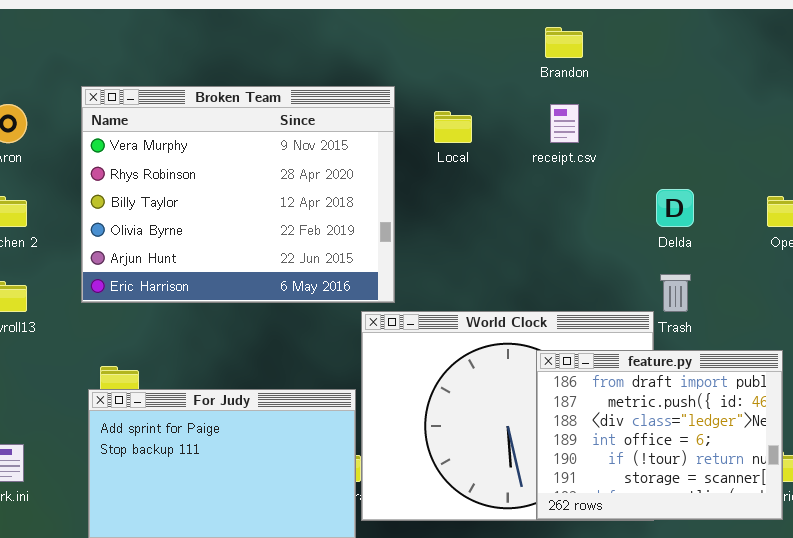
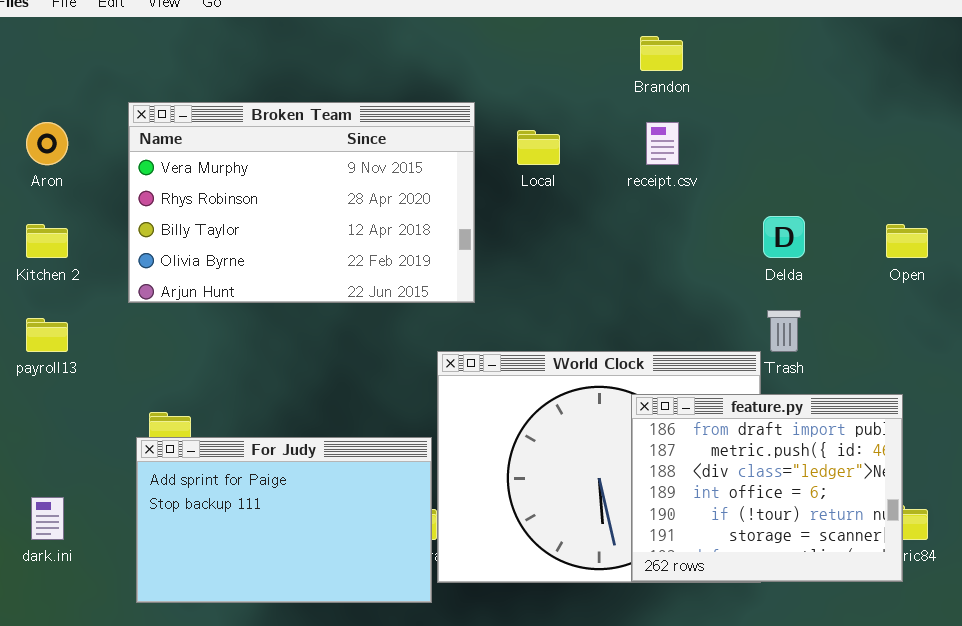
Broken Team: [81,86,395,303] -> [128,102,475,303], resized

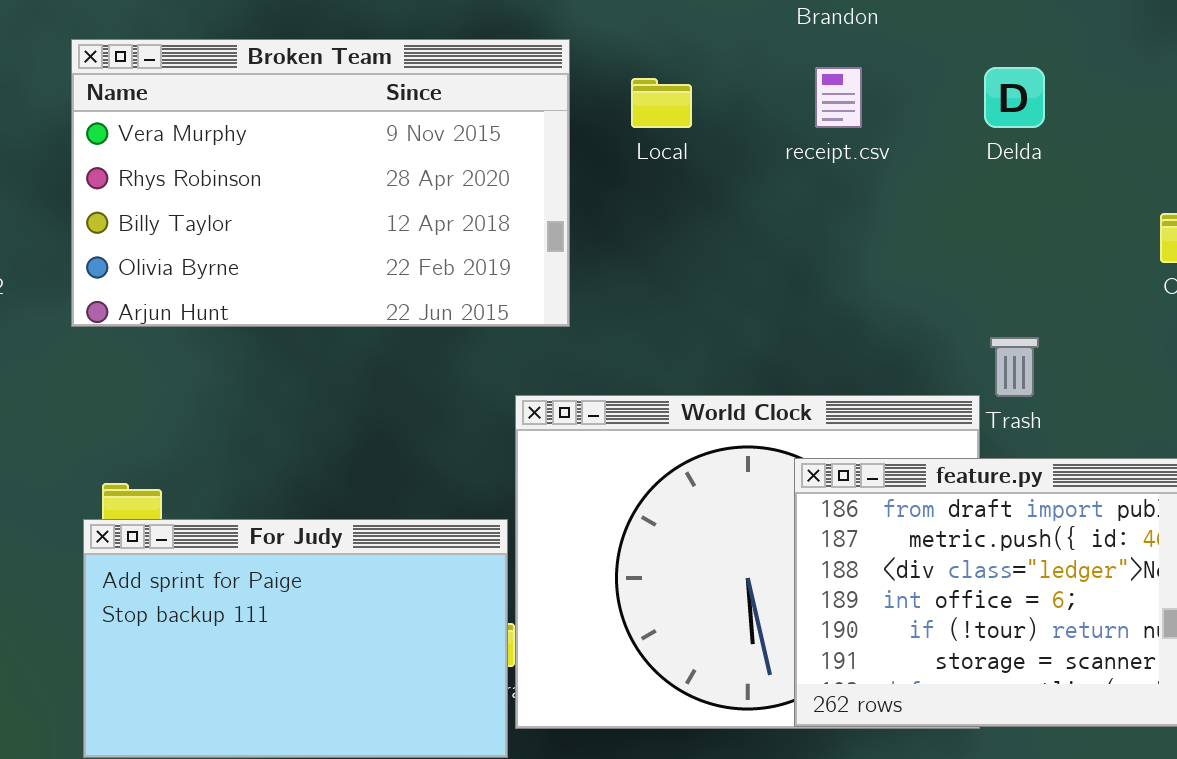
Delda: [763,216,805,258] -> [984,67,1045,128], moved

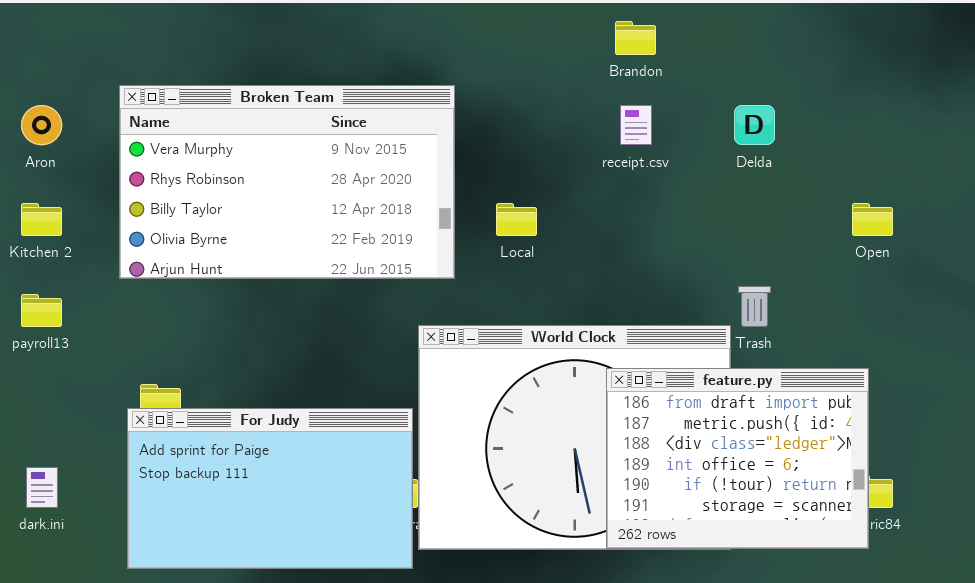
Local: [631,78,692,128] -> [496,203,537,236], moved

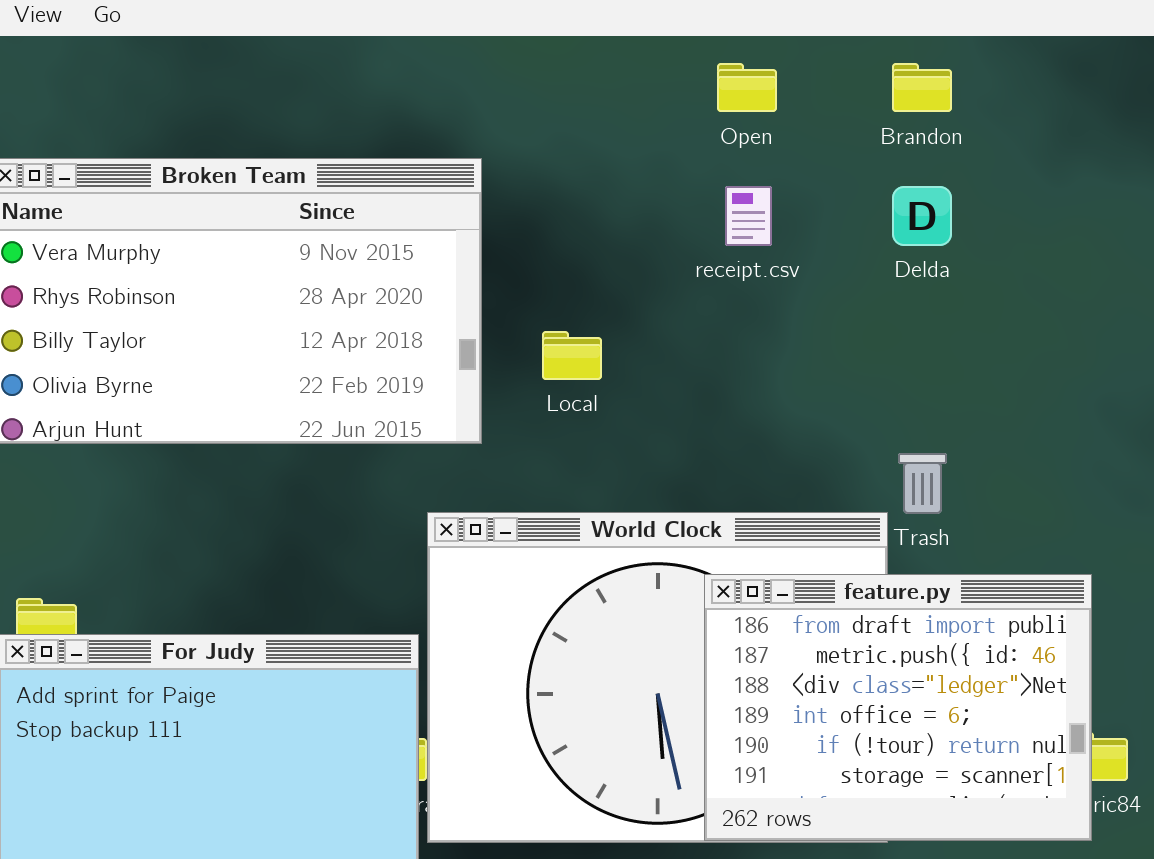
Brandon: [615,21,656,55] -> [892,63,952,112], moved
Open: [852,203,893,236] -> [717,63,777,112], moved

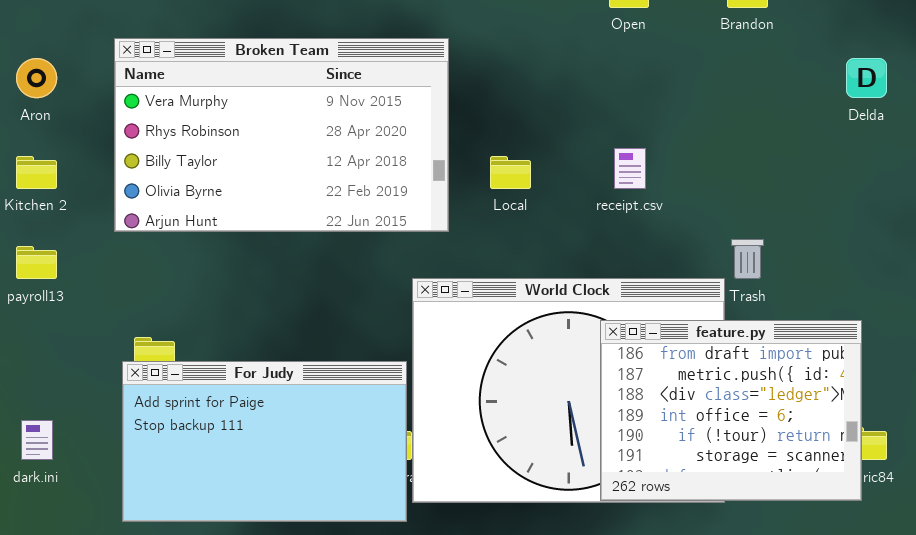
receipt.csv: [725,186,772,246] -> [614,148,646,189], moved
Delda: [892,186,952,246] -> [846,58,887,98], moved

